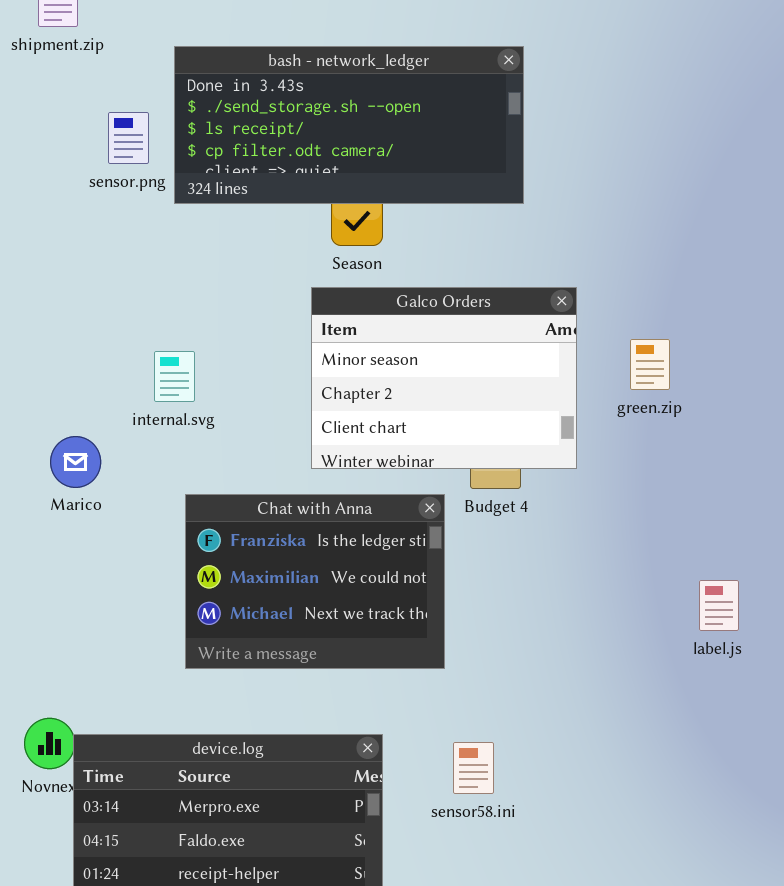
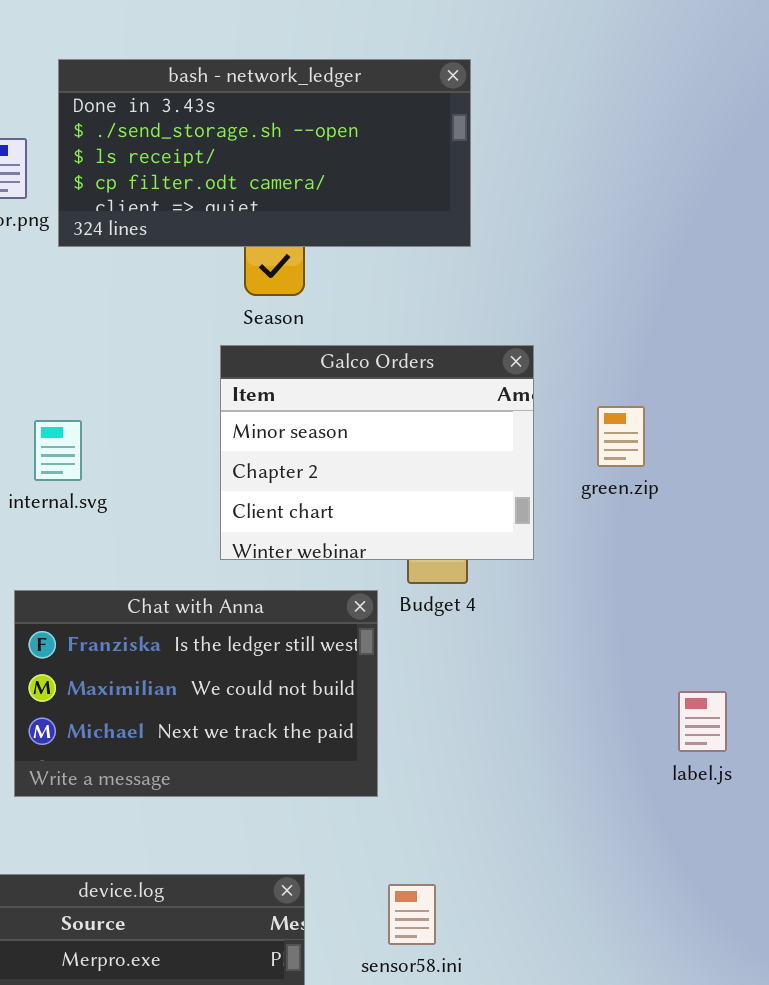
Chat with Anna: [185,494,445,669] -> [14,590,378,797], resized

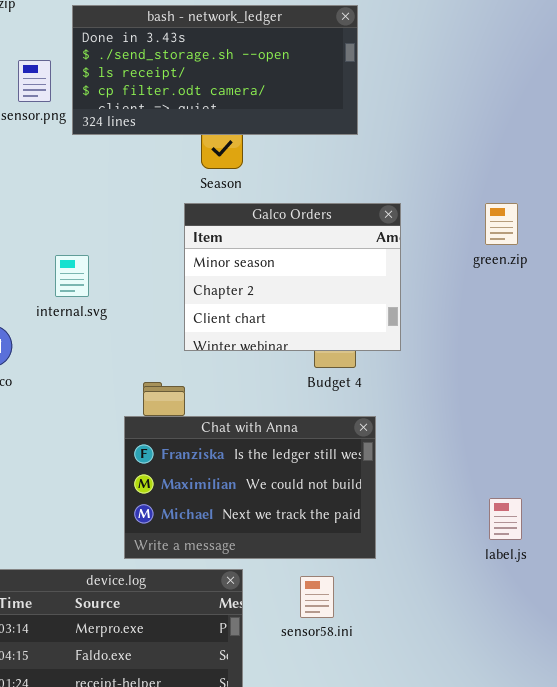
green.zip: [597,406,645,467] -> [485,203,518,245], moved
Chat with Anna: [14,590,378,797] -> [124,416,376,559], moved
label.js: [678,691,727,752] -> [489,498,522,540], moved

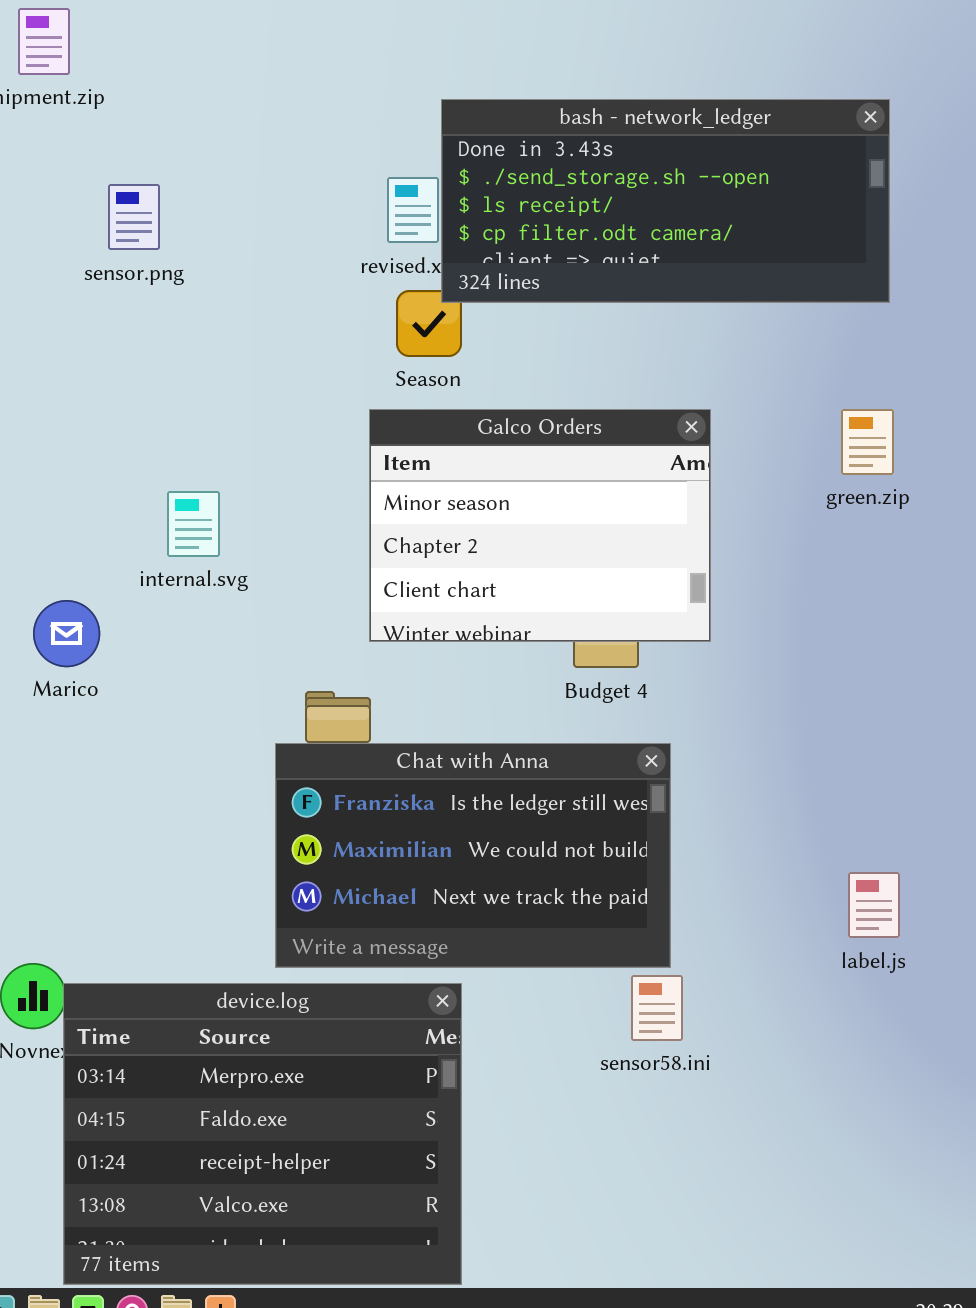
bash - network_ledger: [72,5,358,135] -> [441,99,890,303], moved
sensor58.ini: [300,576,334,618] -> [631,975,683,1041], moved

